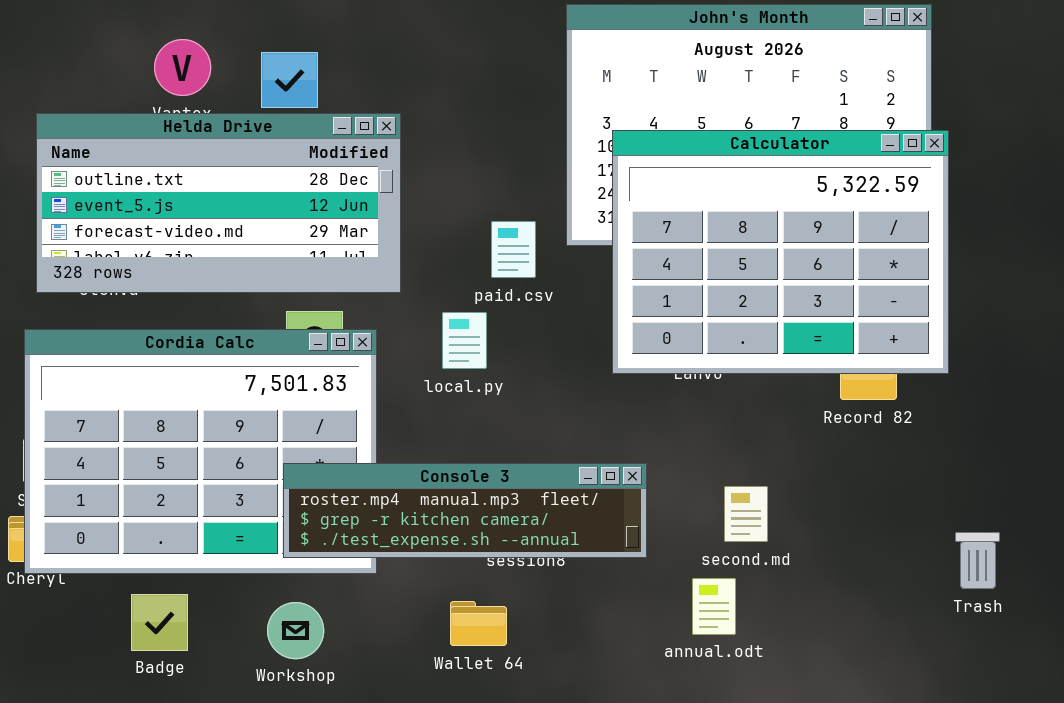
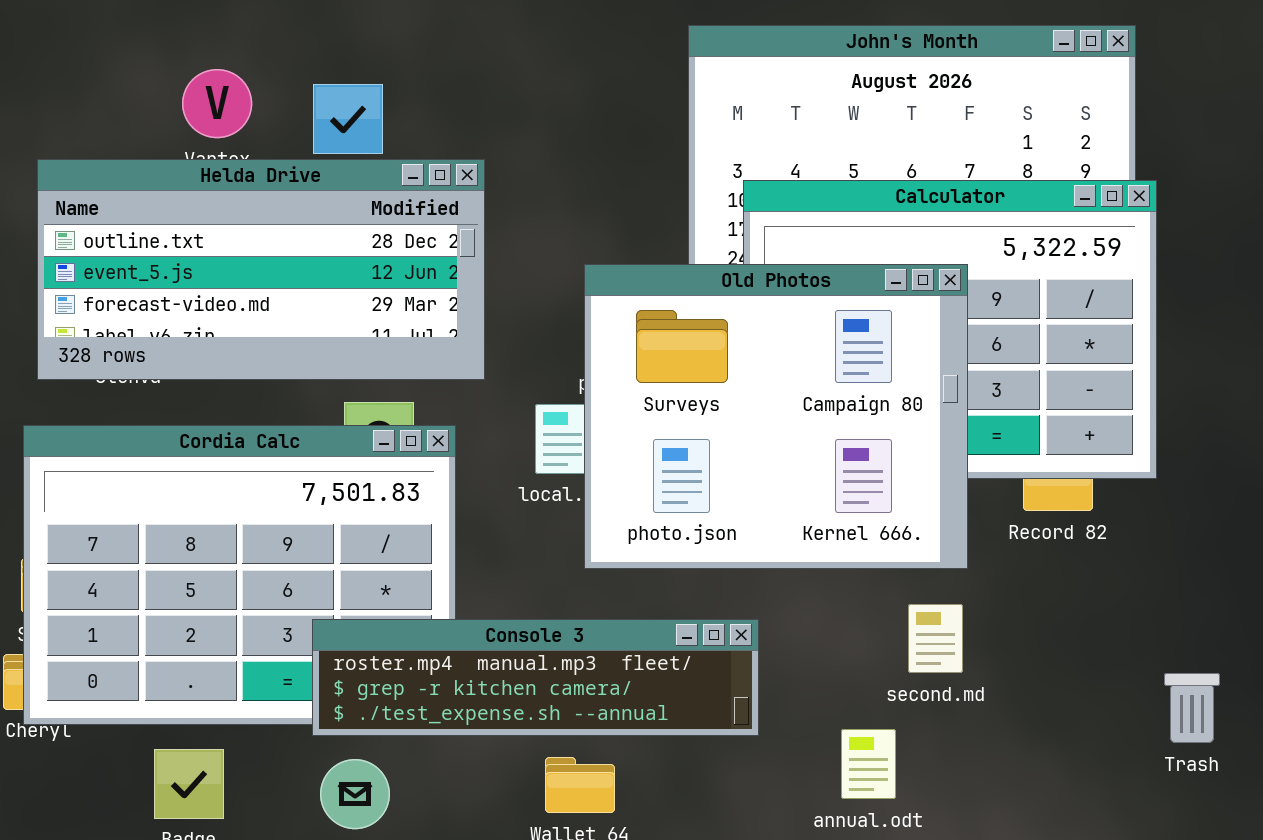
Old Photos: none -> [584,264,968,569], opened
Console 3: [283,463,647,558] -> [312,619,759,736], moved
second.md: [724,486,768,542] -> [908,604,963,673], moved

